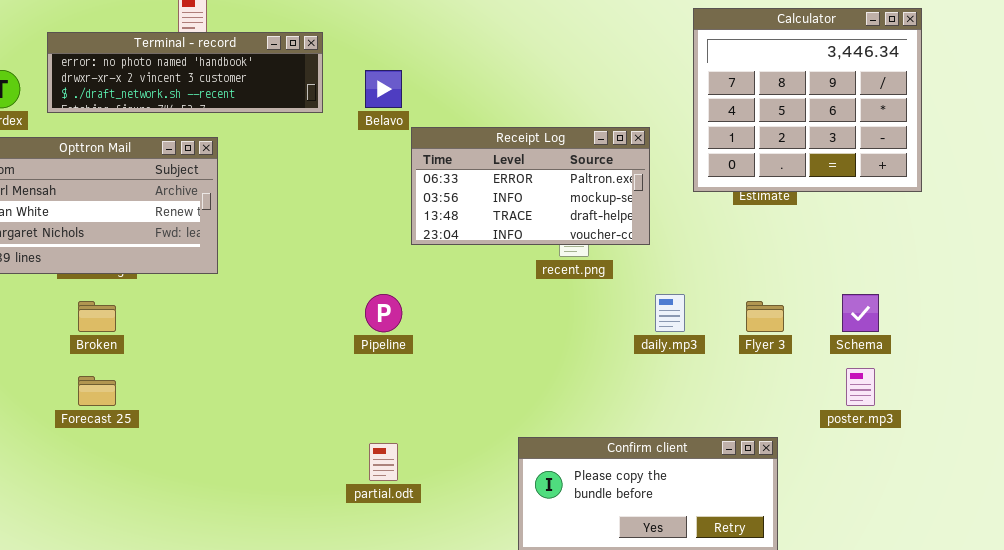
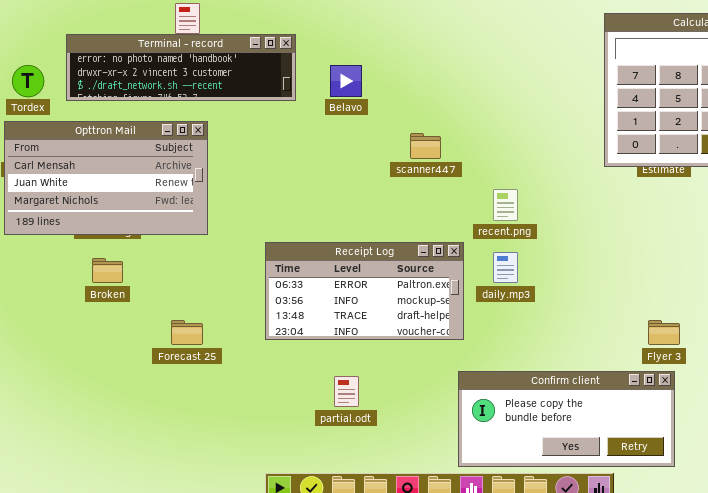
Receipt Log: [411,127,650,245] -> [265,242,464,340], moved
daily.mp3: [655,294,685,332] -> [493,252,518,283], moved
Flyer 3: [746,301,784,332] -> [648,320,680,345], moved
Forecast 25: [78,376,116,406] -> [171,320,203,345], moved

